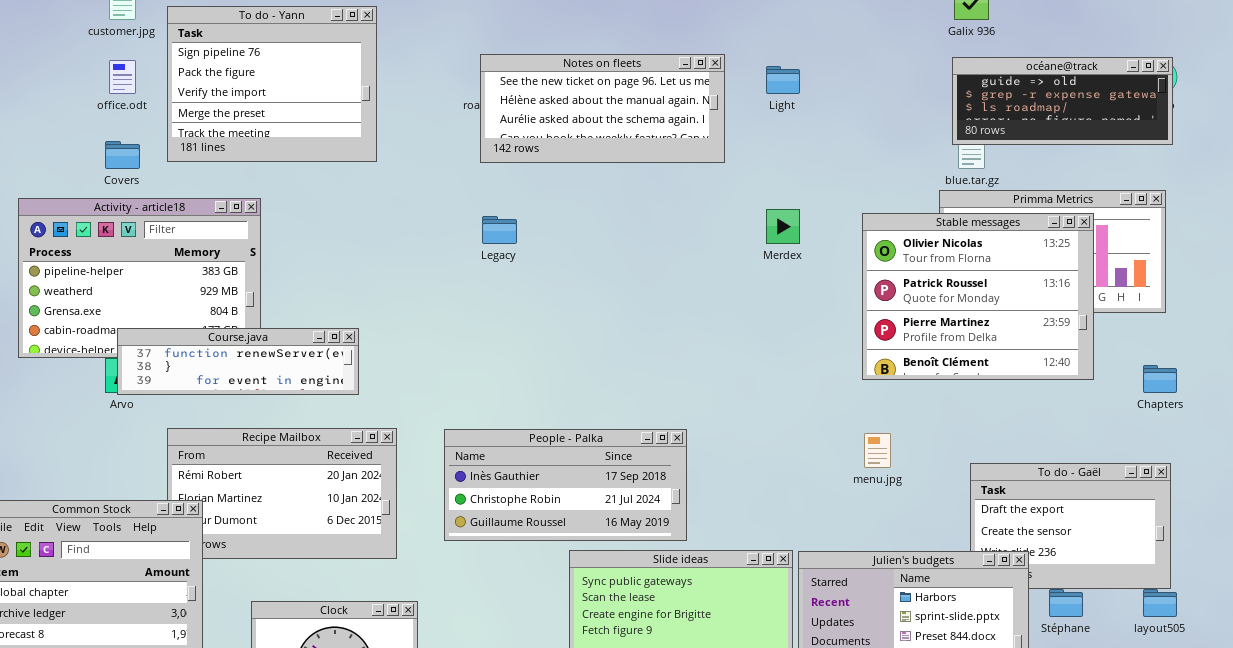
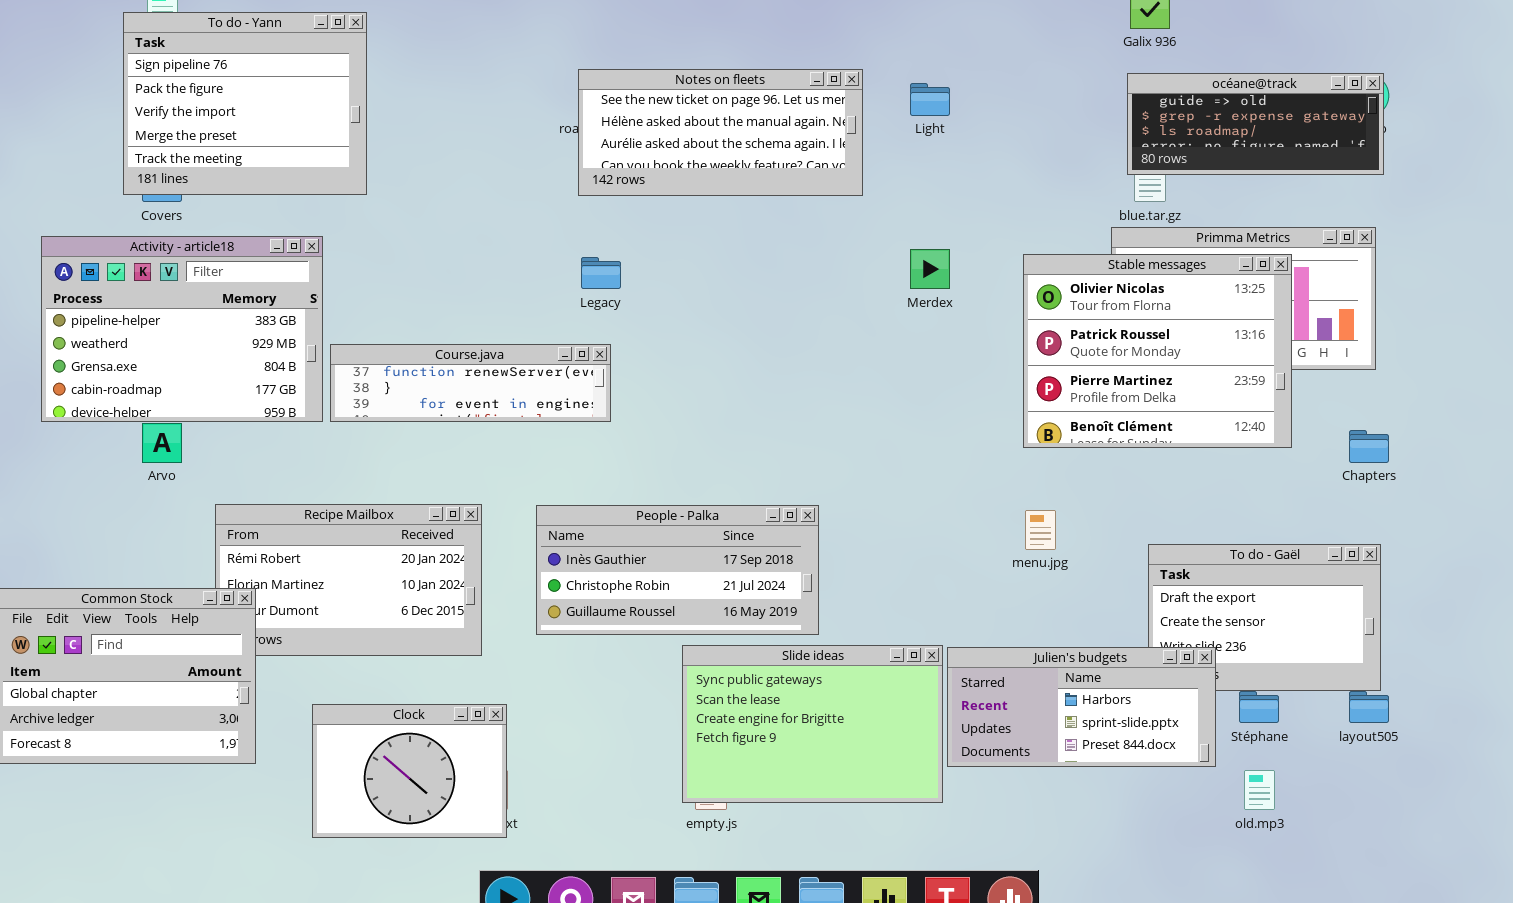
To do - Yann: [167,6,377,162] -> [123,12,367,195], moved
Course.java: [117,328,359,395] -> [330,344,611,422], moved

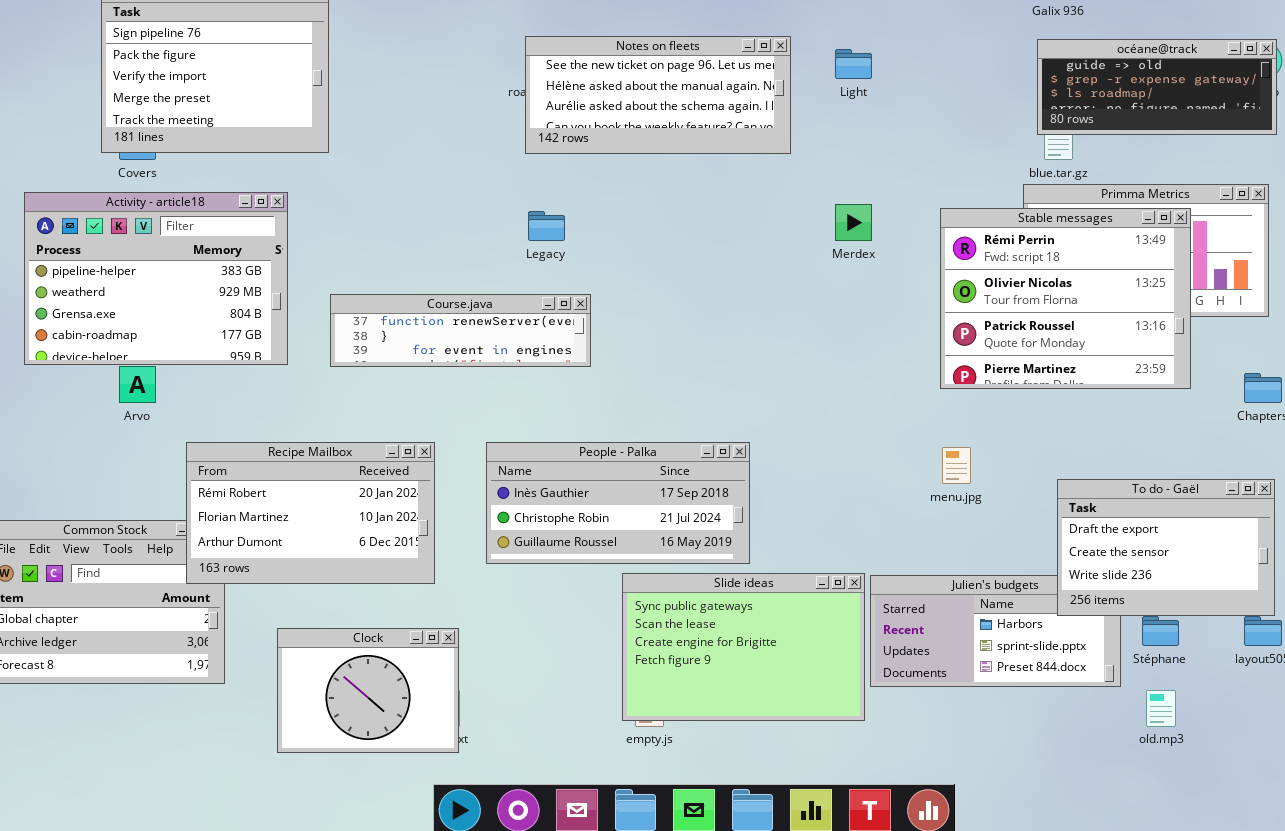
Stable messages: [1023,254,1292,448] -> [940,208,1191,389], scrolled up 1 row
Course.java: [330,344,611,422] -> [330,294,591,367], moved
Recipe Mailbox: [215,504,482,656] -> [186,442,435,584], raised
To do - Gaël: [1148,544,1381,691] -> [1057,479,1275,616], raised

